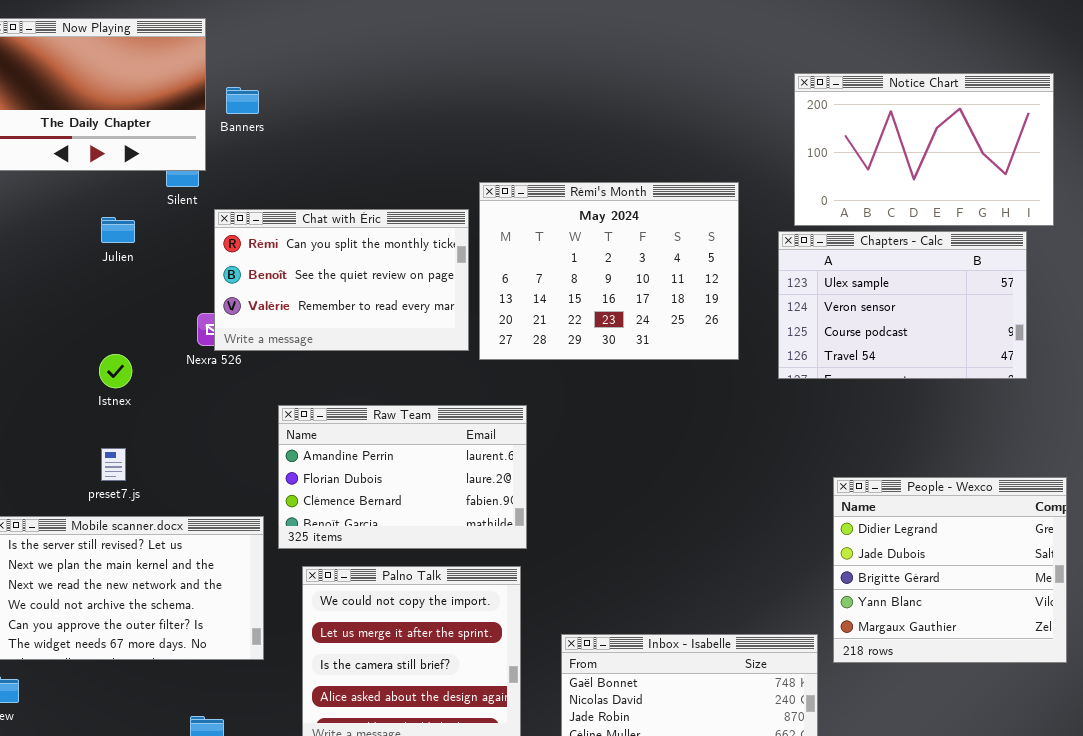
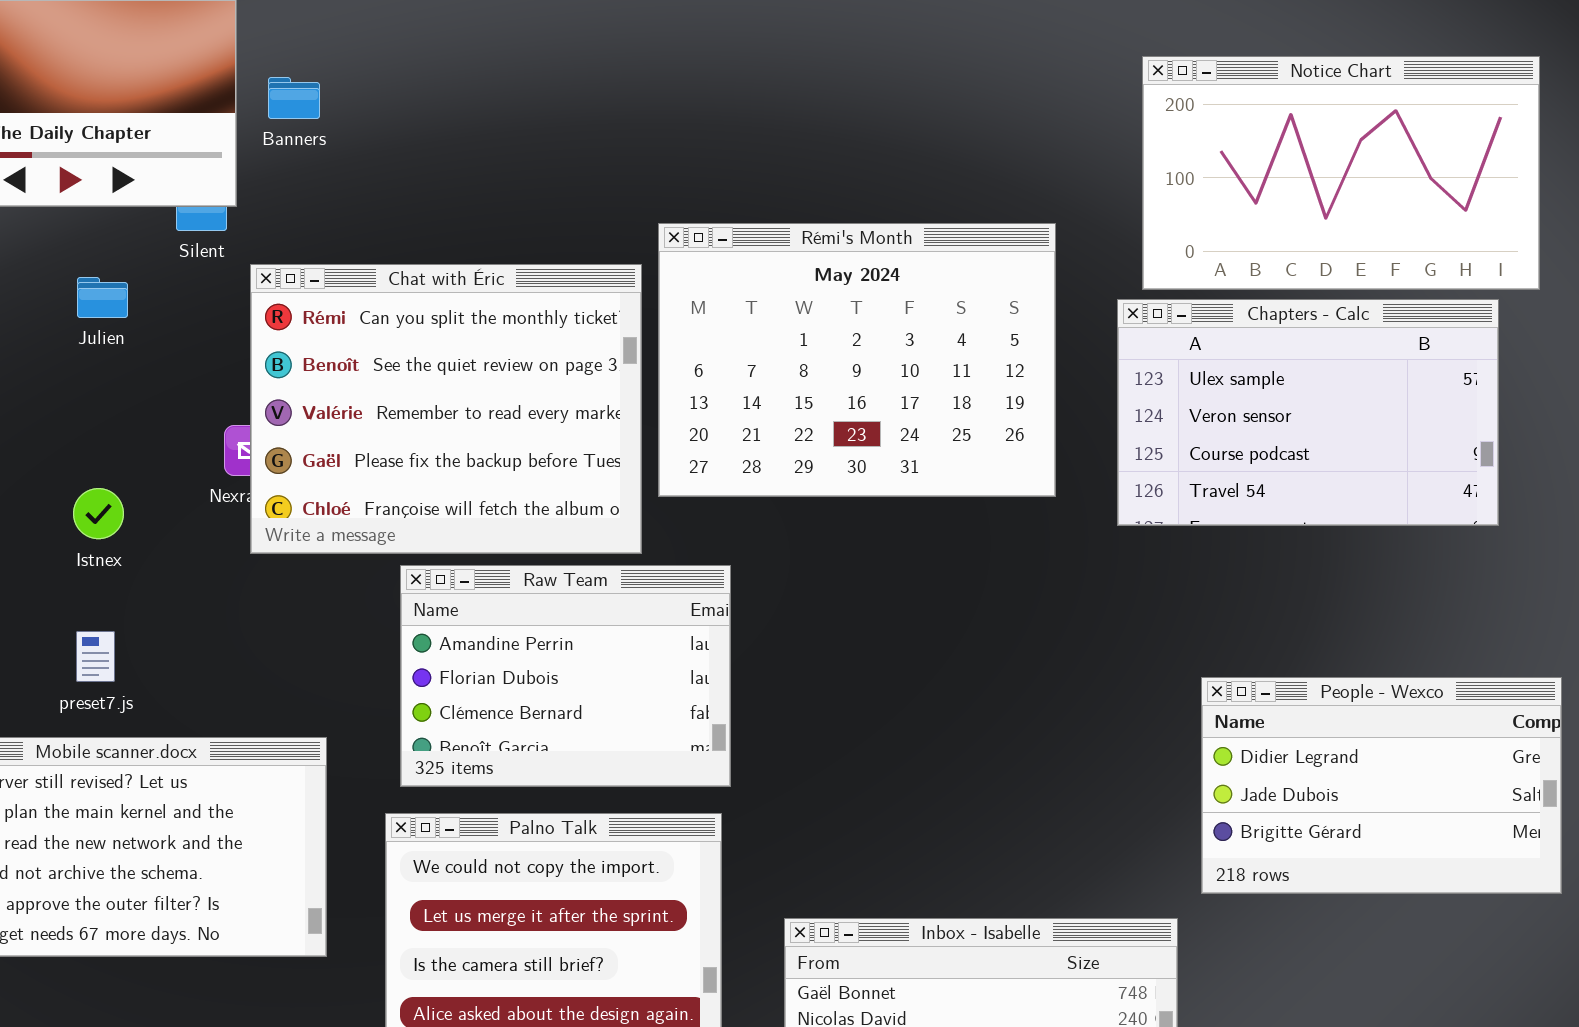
Chat with Éric: [214,209,469,351] -> [250,264,642,554], resized
Raw Team: [278,405,527,549] -> [400,565,731,787], resized
People - Wexco: [833,477,1067,663] -> [1201,677,1562,894], resized

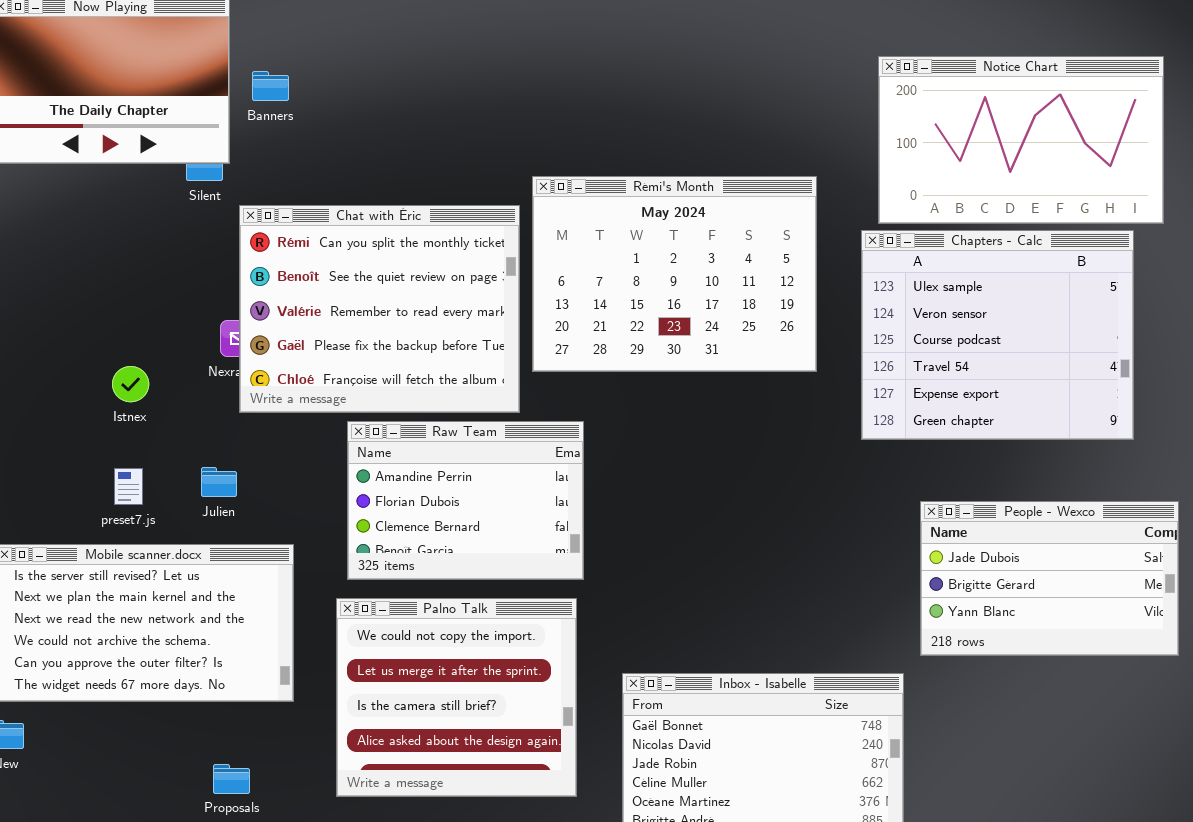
Julien: [77,277,128,318] -> [201,467,237,497], moved
Chapters - Calc: [1117,299,1499,526] -> [861,230,1134,440], resized
People - Wexco: [1201,677,1562,894] -> [920,501,1179,656], scrolled down 1 row

